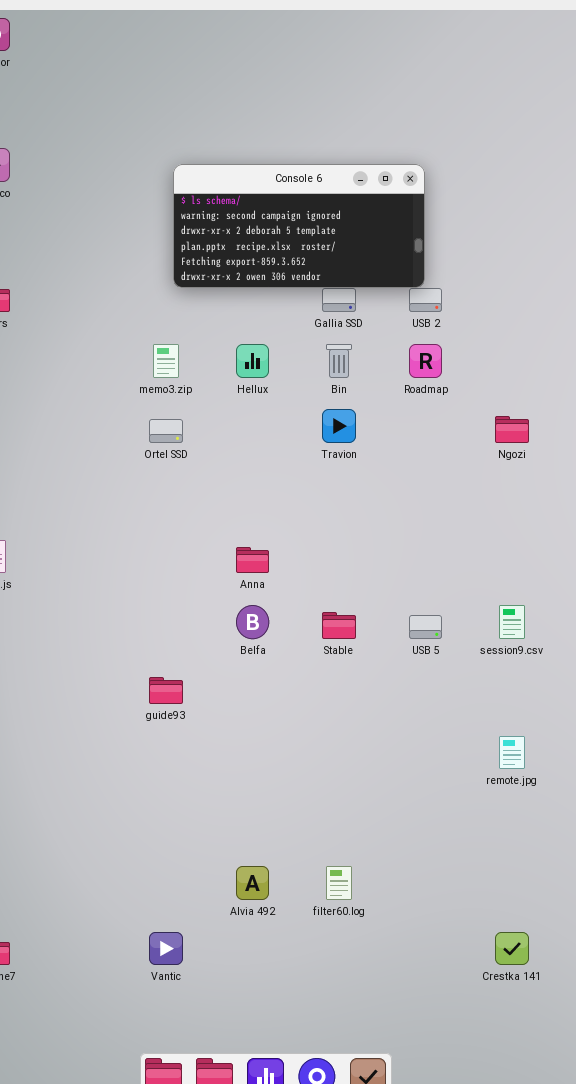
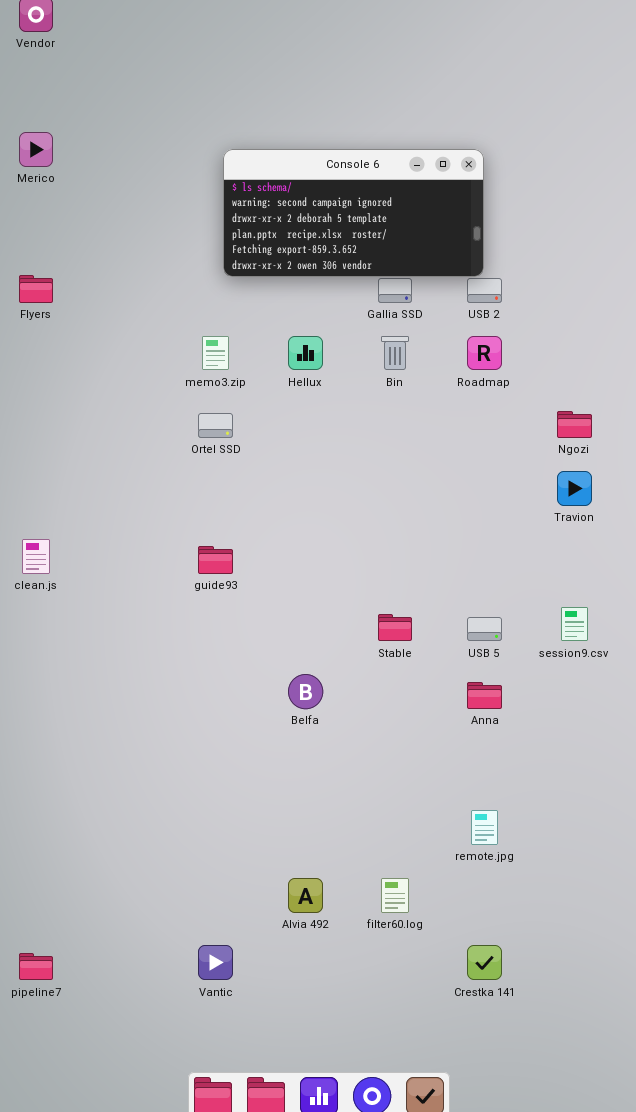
Travion: [322,409,356,443] -> [557,471,592,506], moved
Anna: [236,547,269,573] -> [467,682,502,709], moved
Belfa: [236,605,269,639] -> [288,674,323,709], moved
guide93: [149,677,183,704] -> [198,546,233,574], moved
remote.jpg: [499,736,525,769] -> [471,810,498,845], moved
Crestka 141: [495,932,529,965] -> [467,945,502,980], moved

